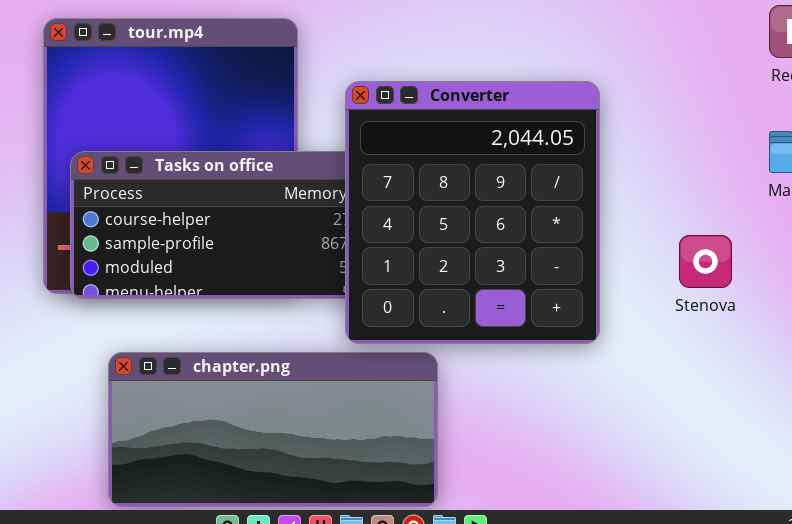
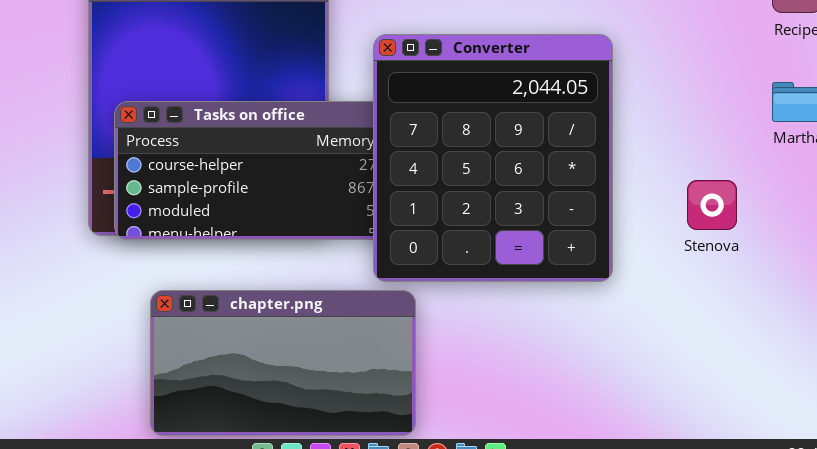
chapter.png: [108,352,438,507] -> [150,290,416,436], resized

